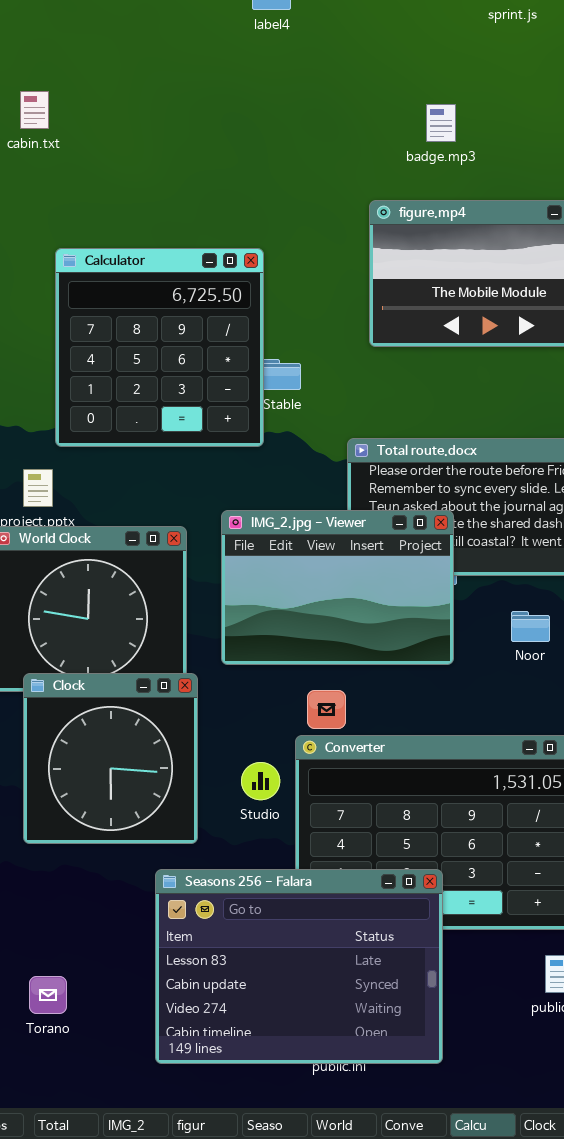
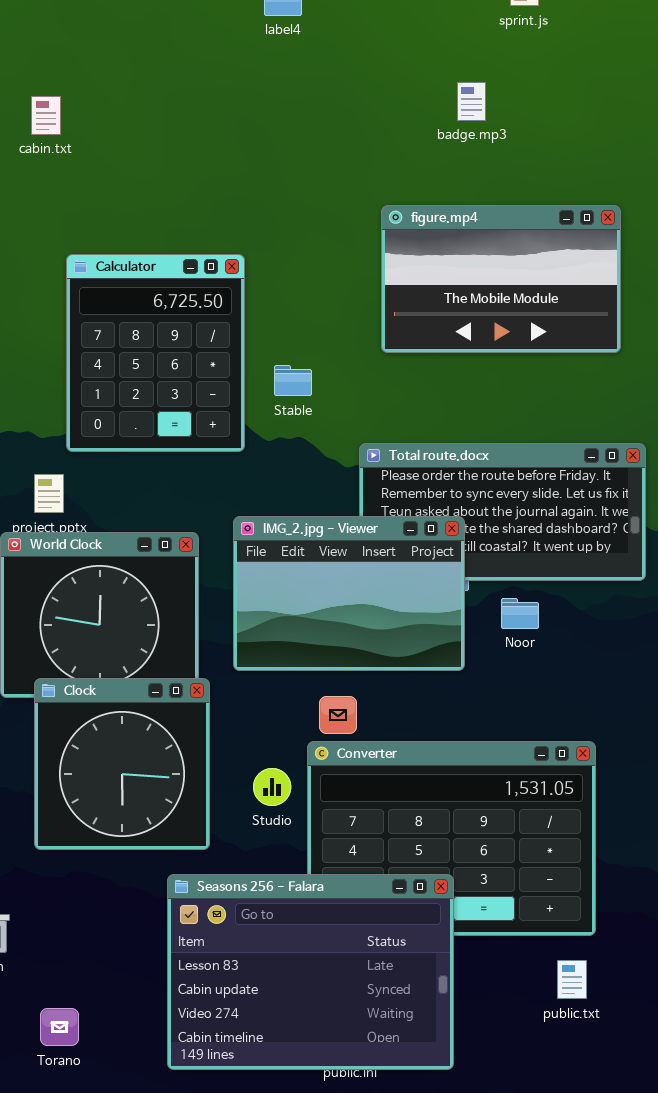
badge.mp3: [426,104,456,142] -> [457,82,486,121], moved
Calculator: [55,248,264,447] -> [66,254,245,452], resized
Noor: [511,611,550,642] -> [501,598,539,629], moved
Torano: [29,976,67,1014] -> [40,1008,79,1046], moved

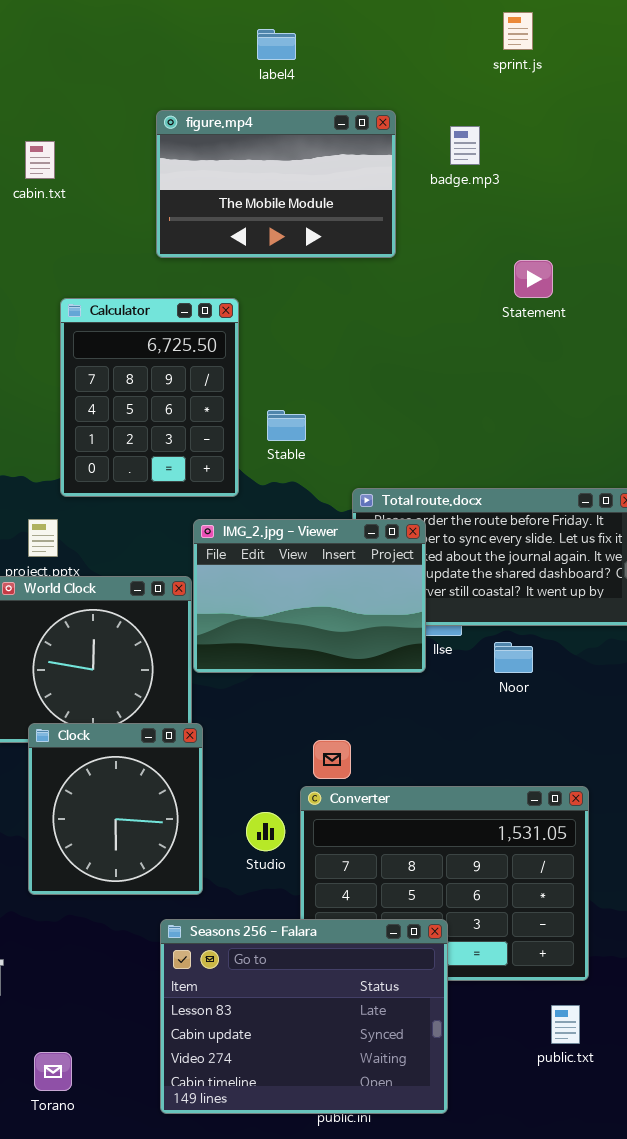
figure.mp4: [381,205,621,353] -> [156,110,396,258], moved
IMG_2.jpg - Viewer: [233,516,465,671] -> [193,519,426,673], moved

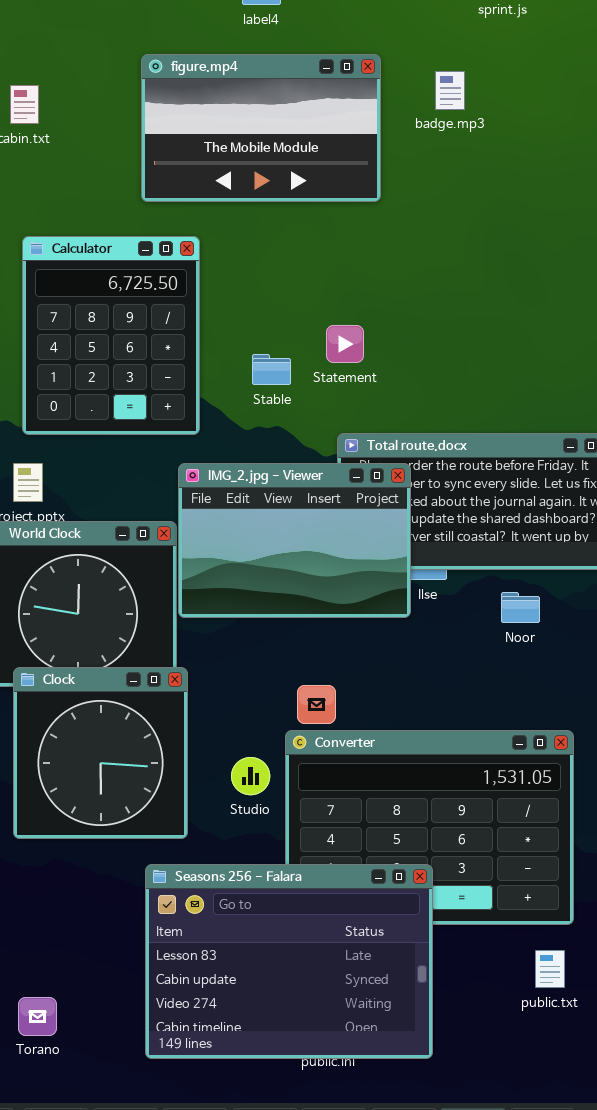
Statement: [514,260,553,298] -> [326,325,364,363], moved
Calculator: [60,298,239,497] -> [22,236,200,435], moved
Noor: [494,642,533,673] -> [501,592,540,623], moved

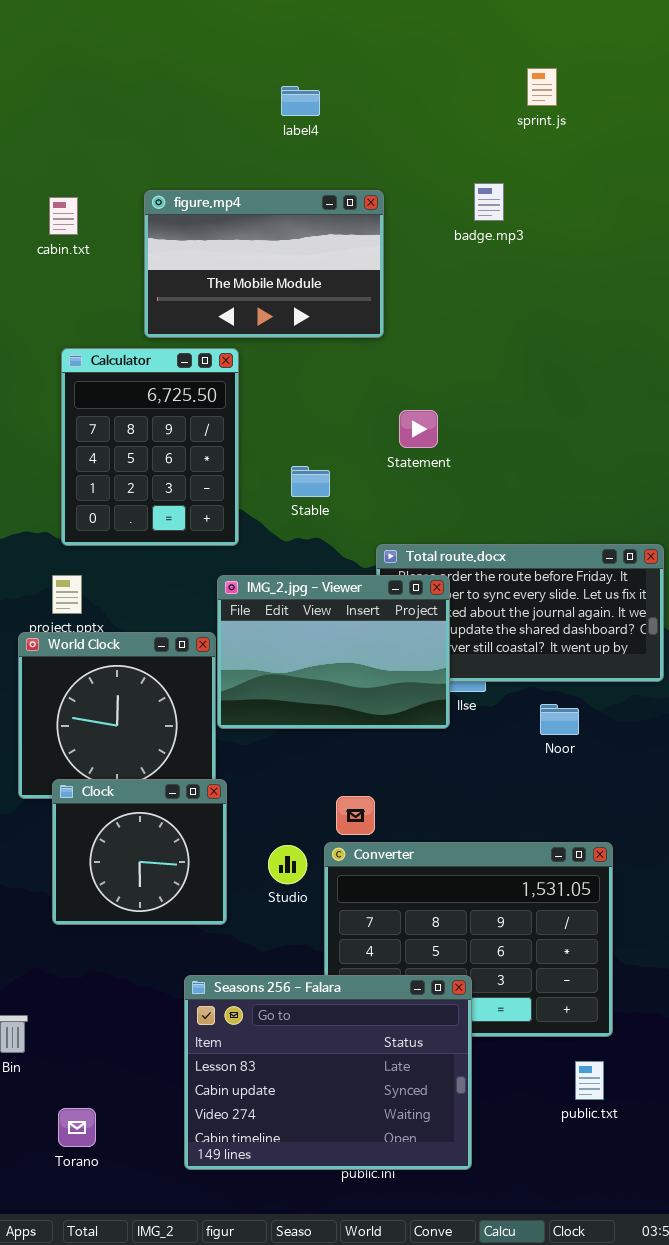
figure.mp4: [141,54,381,202] -> [144,190,384,338], moved
Statement: [326,325,364,363] -> [399,410,438,448], moved
Clock: [13,667,188,839] -> [52,779,227,925], resized
Studio: [231,757,270,795] -> [268,845,307,884], moved

